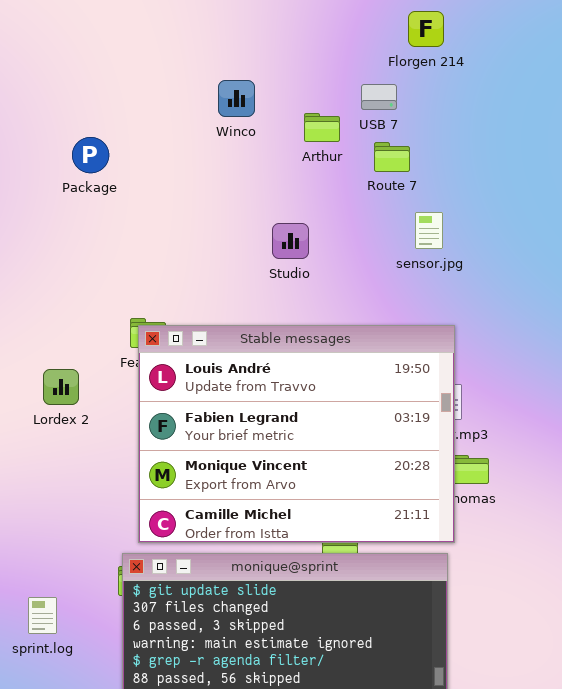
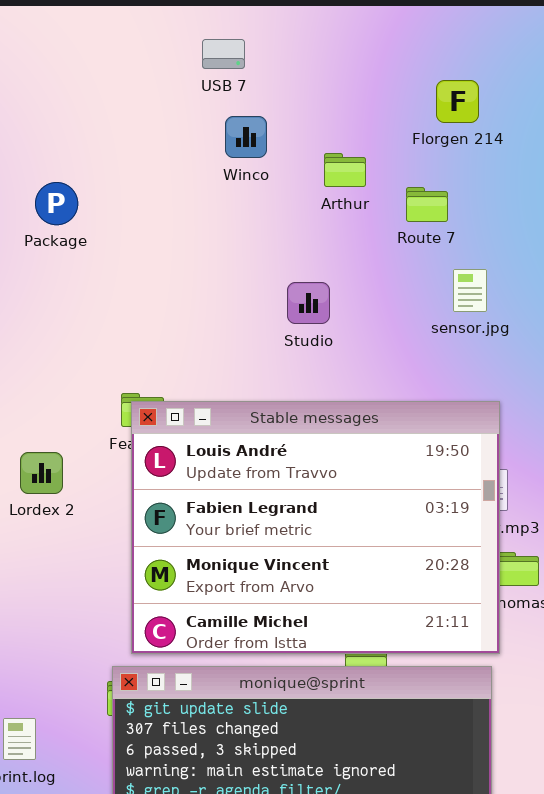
Florgen 214: [408,11,444,47] -> [436,80,479,123], moved
USB 7: [361,84,397,110] -> [202,39,245,69], moved
Package: [72,137,109,173] -> [35,182,78,225], moved

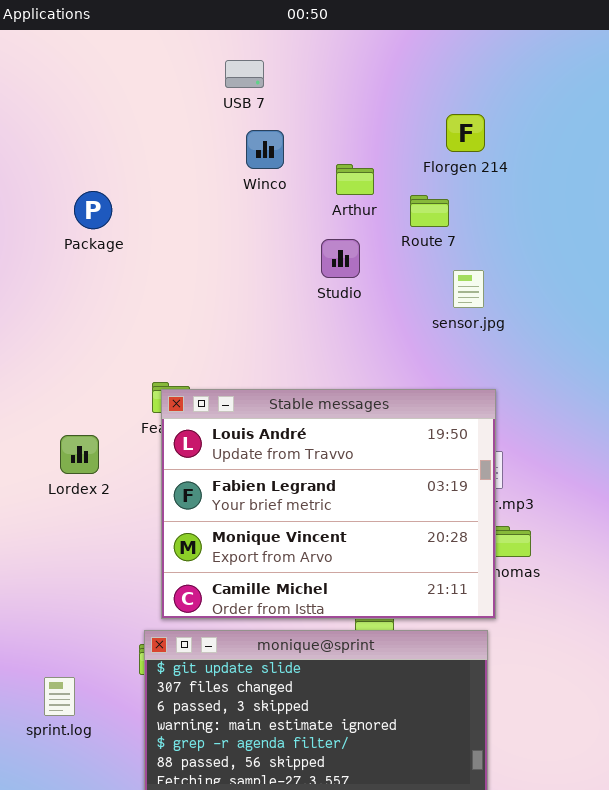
Florgen 214: [436,80,479,123] -> [446,114,485,152], moved
Studio: [287,282,330,324] -> [321,239,360,278], moved

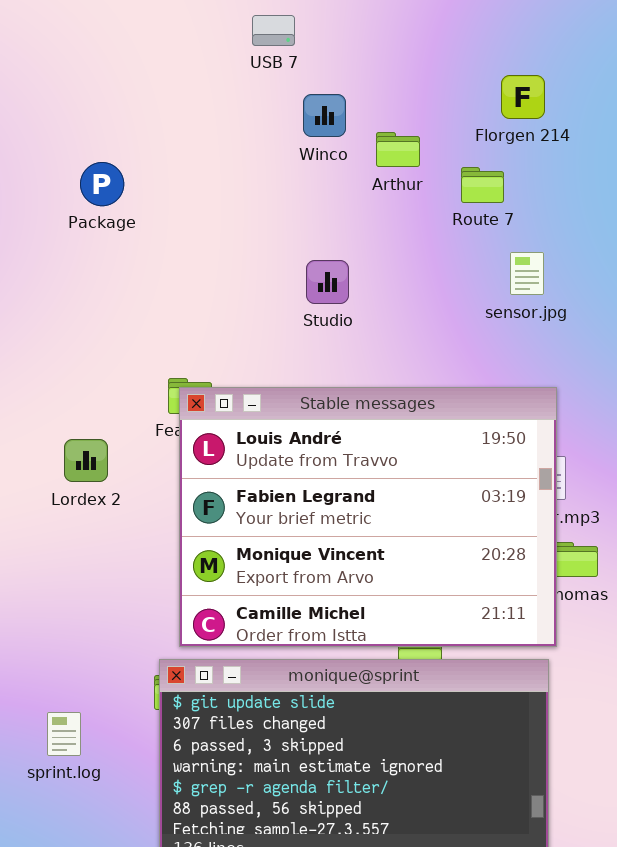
Winco: [246,130,284,169] -> [303,94,346,137], moved
Studio: [321,239,360,278] -> [306,260,349,304], moved

